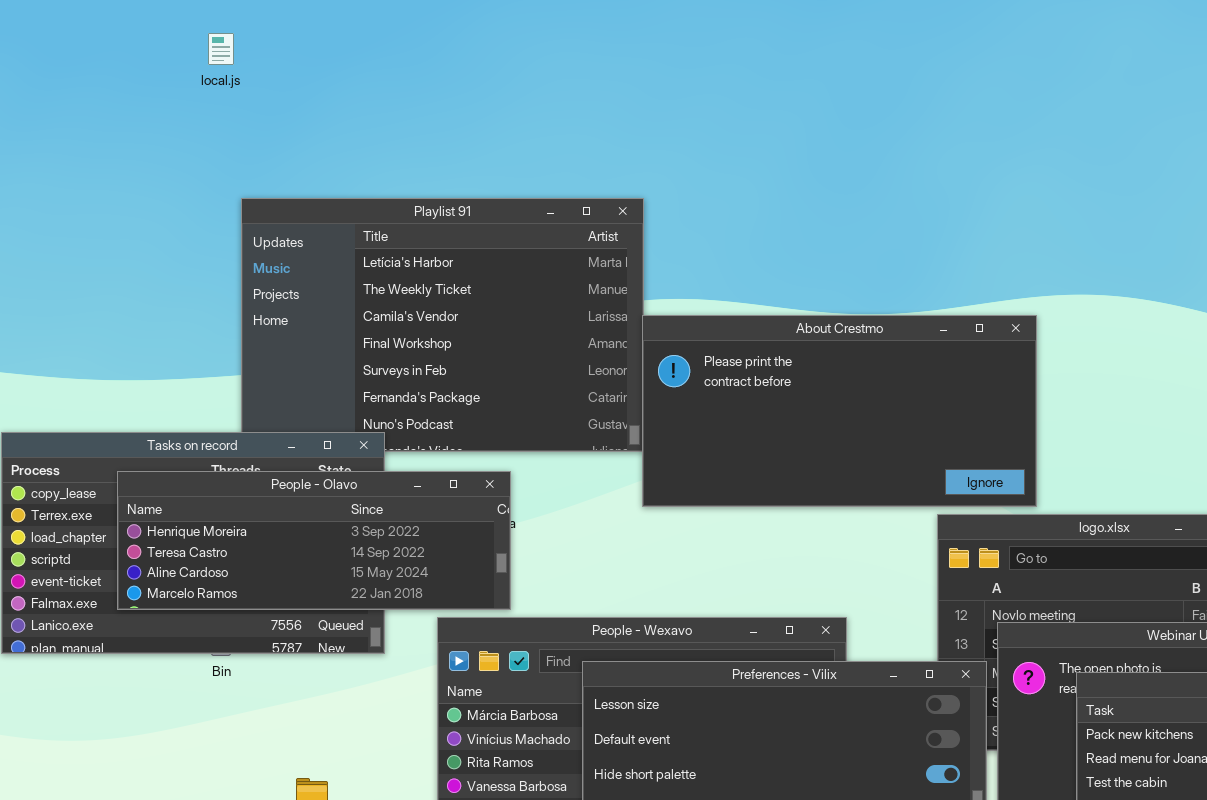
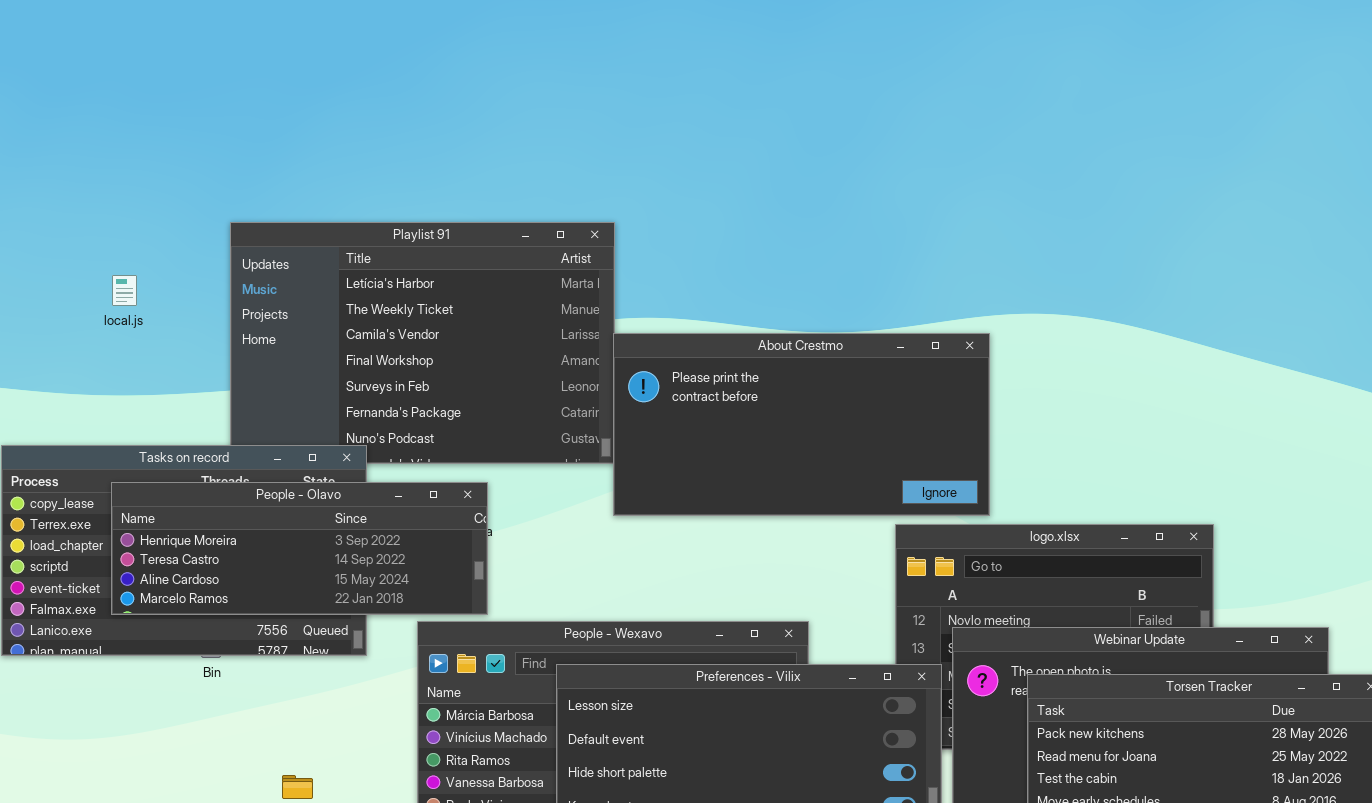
local.js: [208,33,234,65] -> [112,275,137,306], moved

